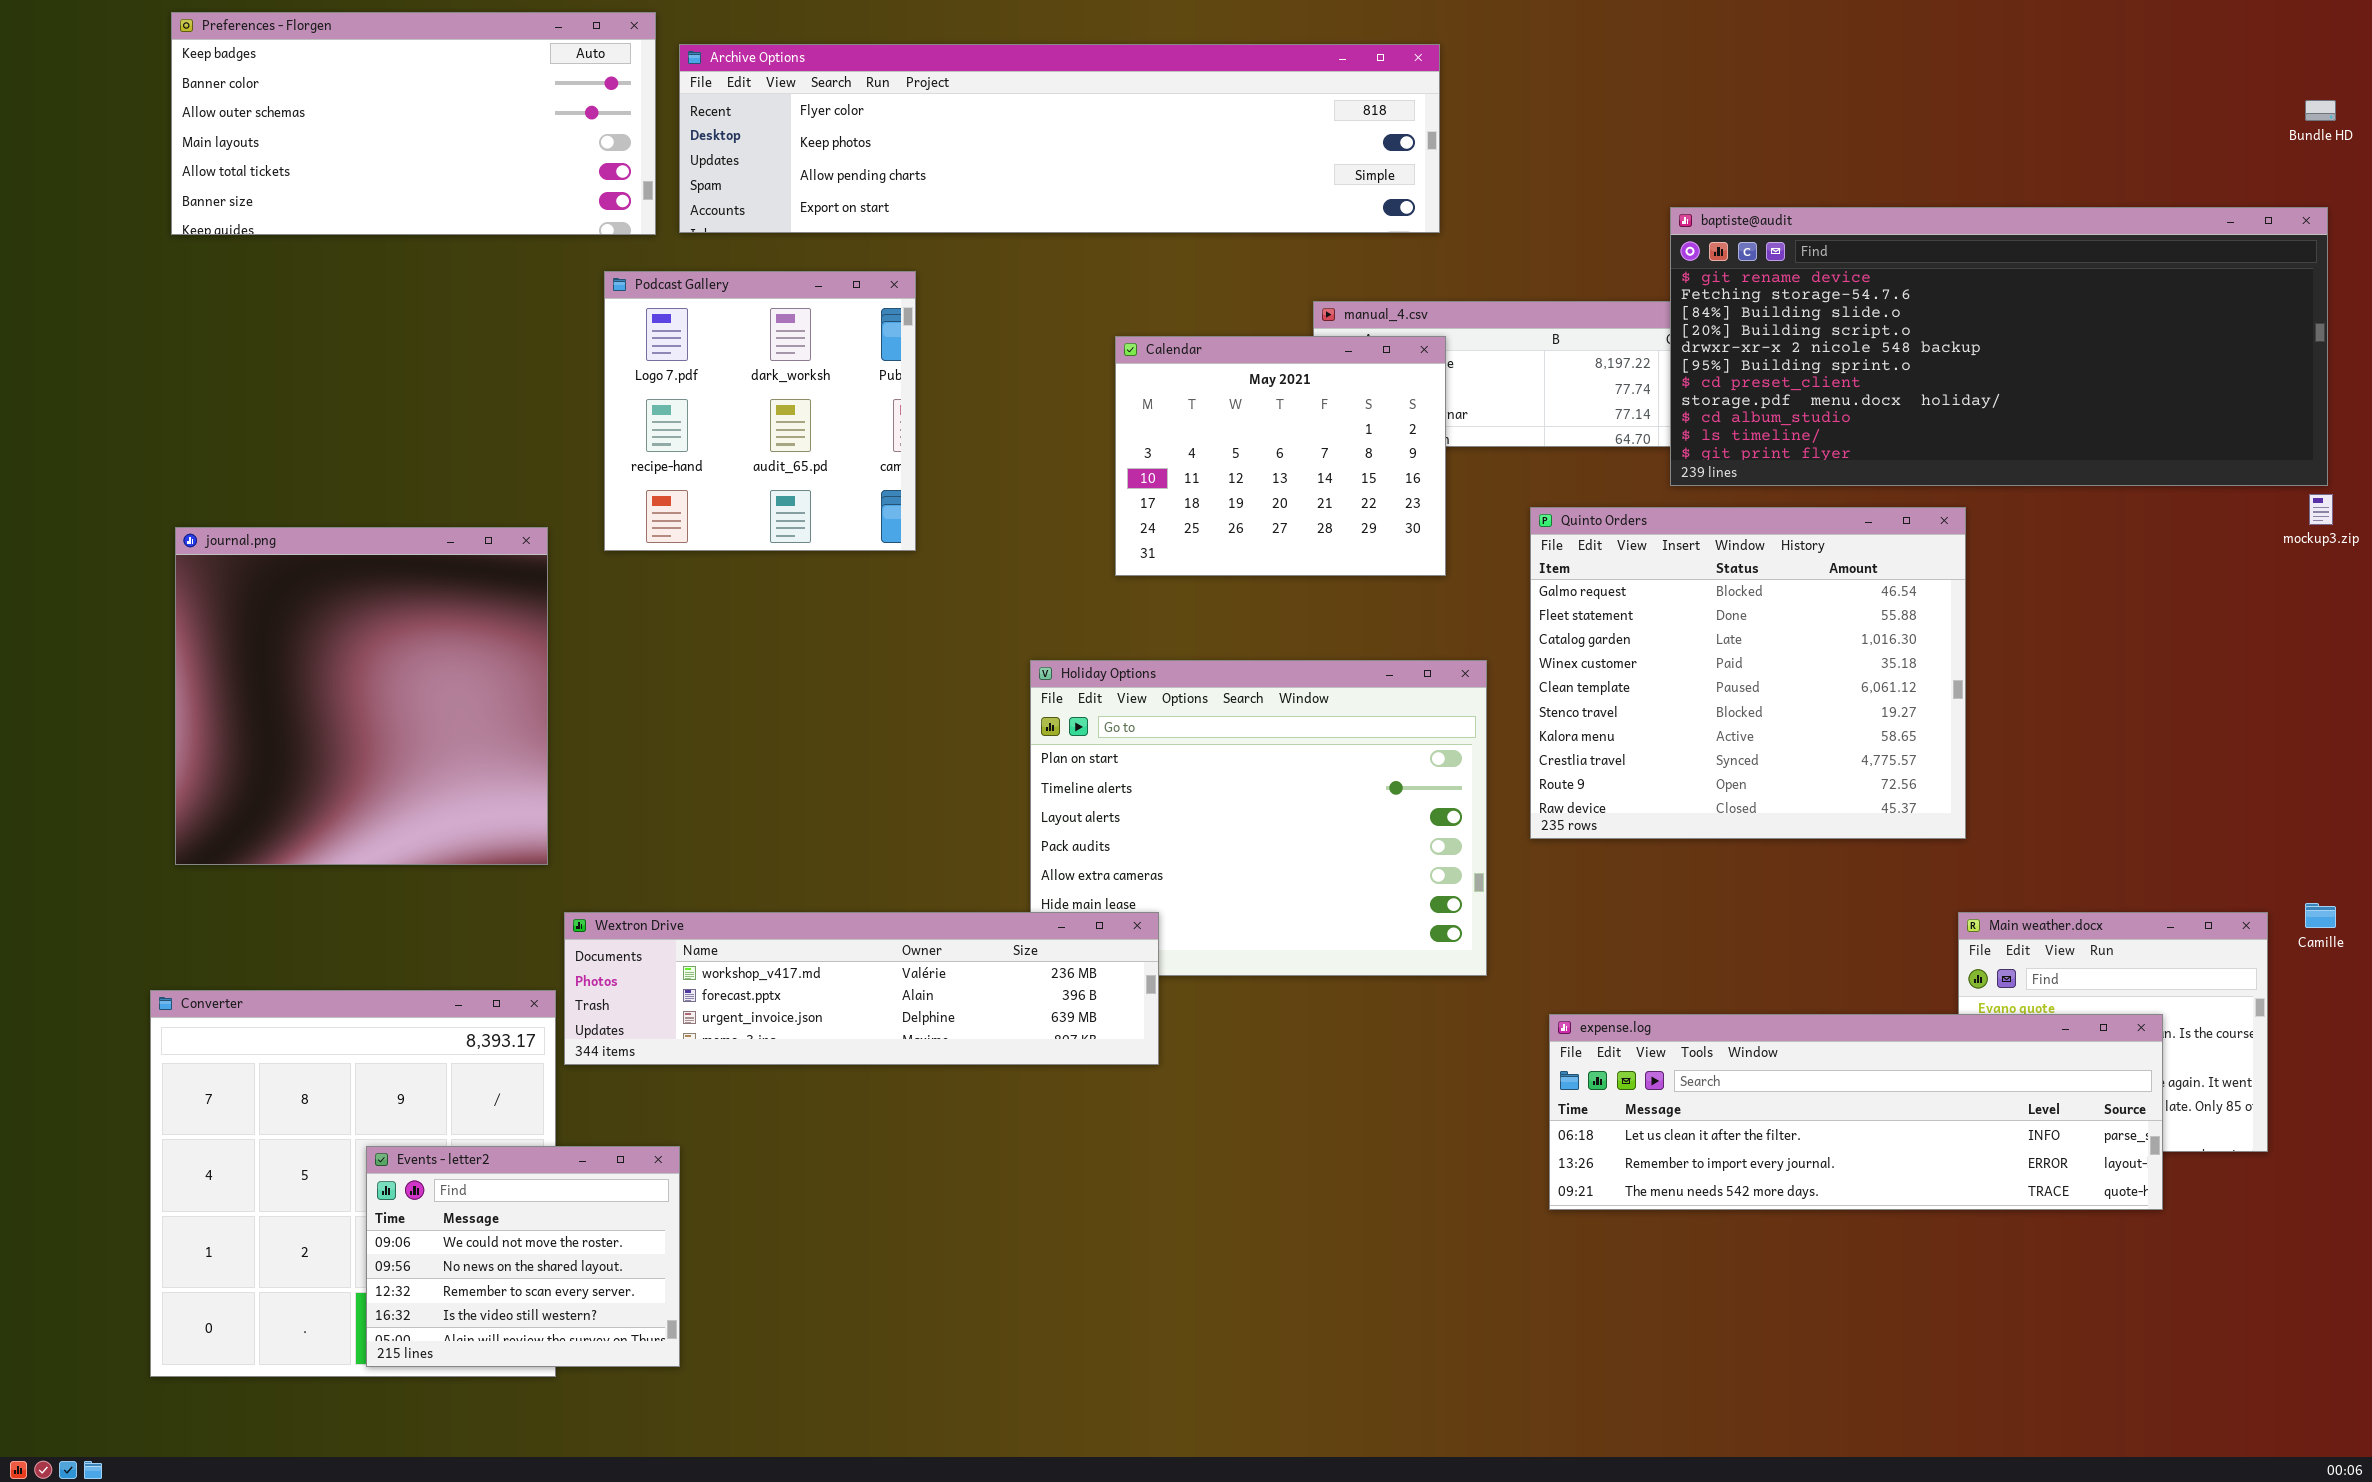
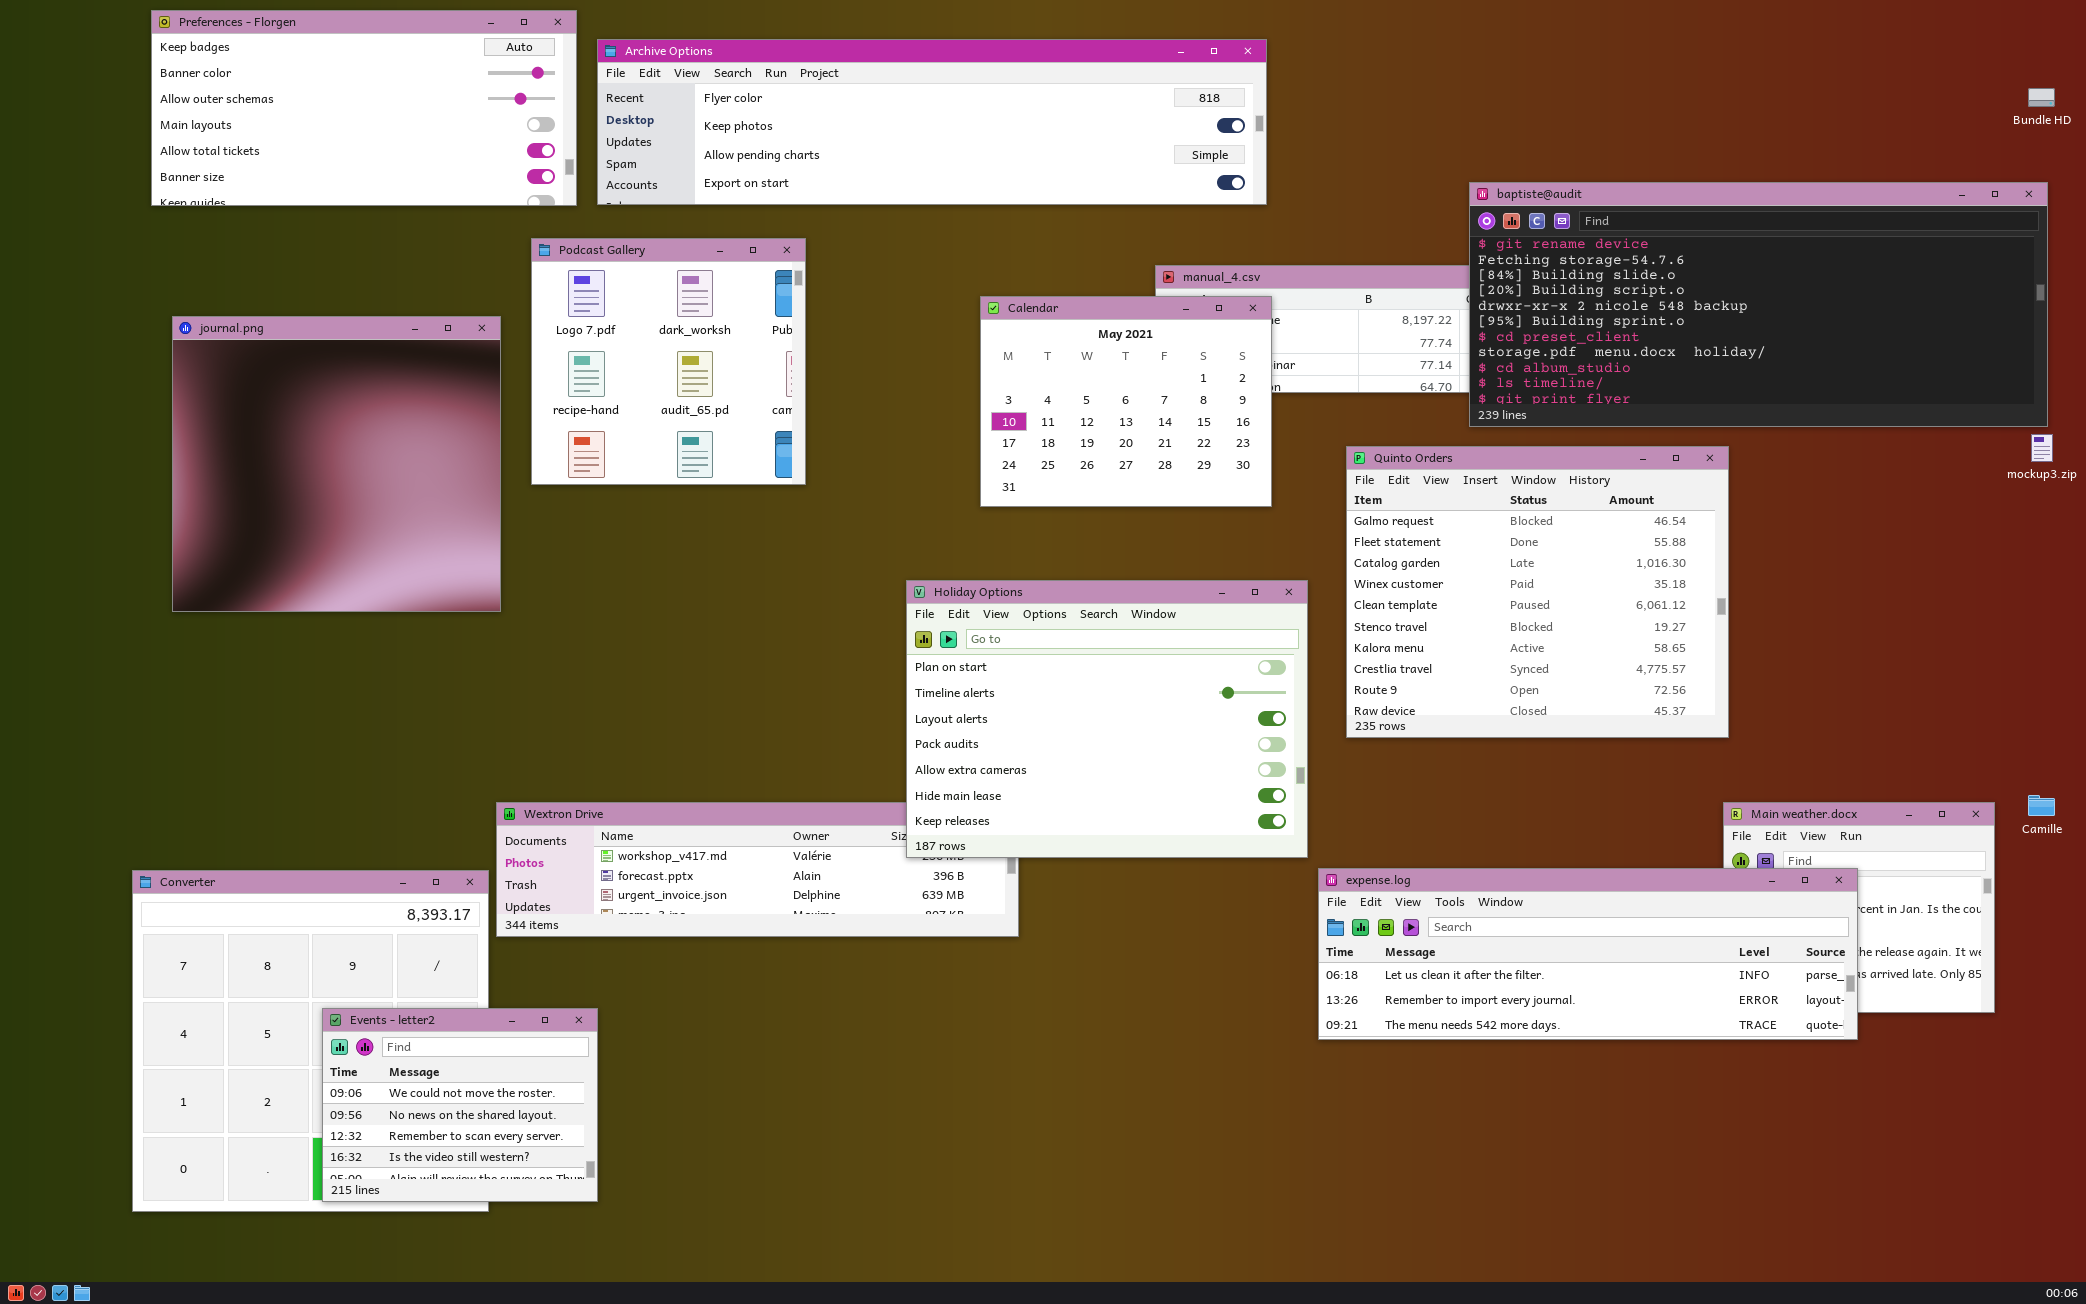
journal.png: [175,527,548,865] -> [172,316,501,612], moved
Holiday Options: [1030,660,1487,976] -> [906,580,1308,858], raised
expense.log: [1549,1014,2163,1210] -> [1318,868,1858,1040], moved

